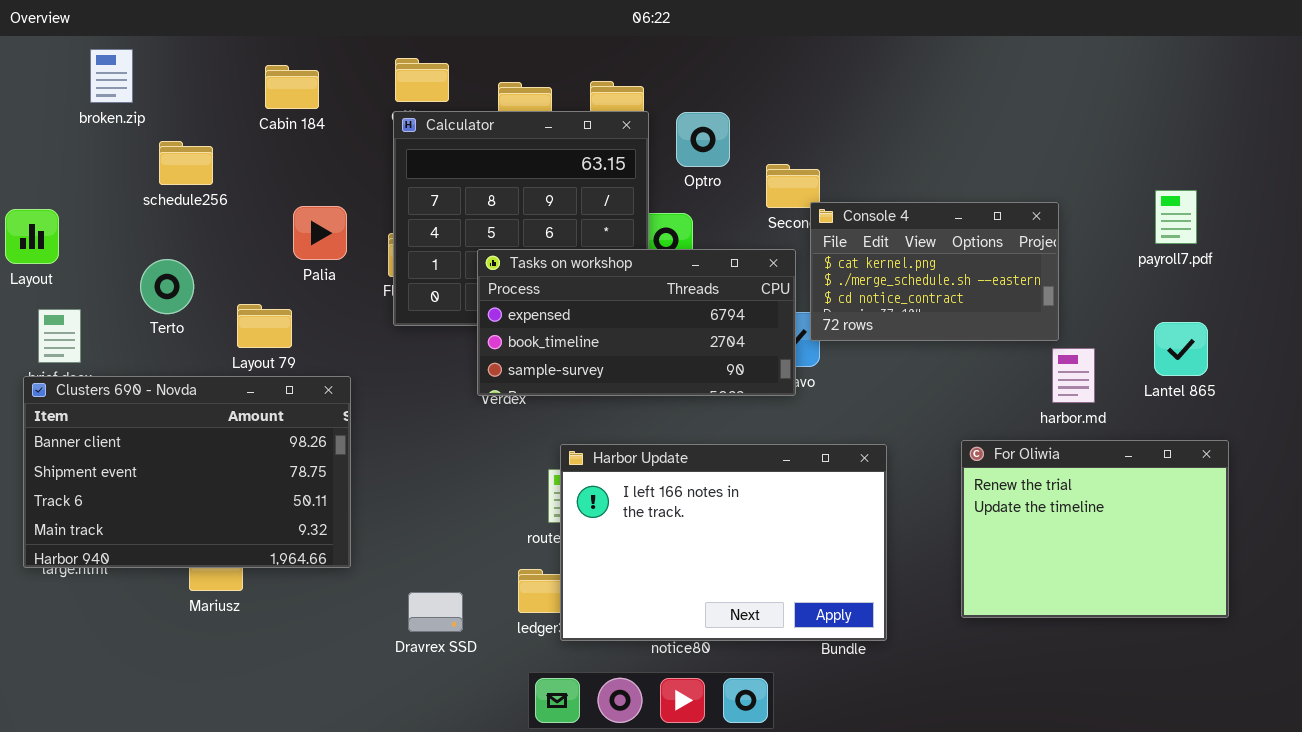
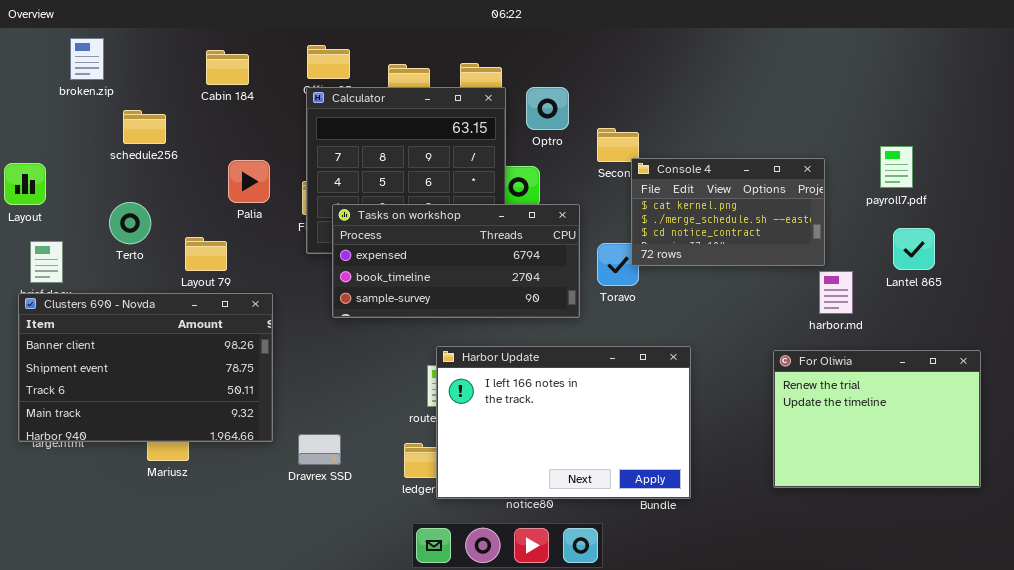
payroll7.pdf: [1155,190,1197,244] -> [880,146,913,188], moved
Tasks on workshop: [477,249,796,396] -> [332,204,580,318], moved
Lantel 865: [1154,322,1208,376] -> [893,228,935,270], moved
For Oliwia: [961,440,1229,618] -> [773,350,981,488], moved
Dravrex SSD: [408,592,463,632] -> [298,434,341,465], moved

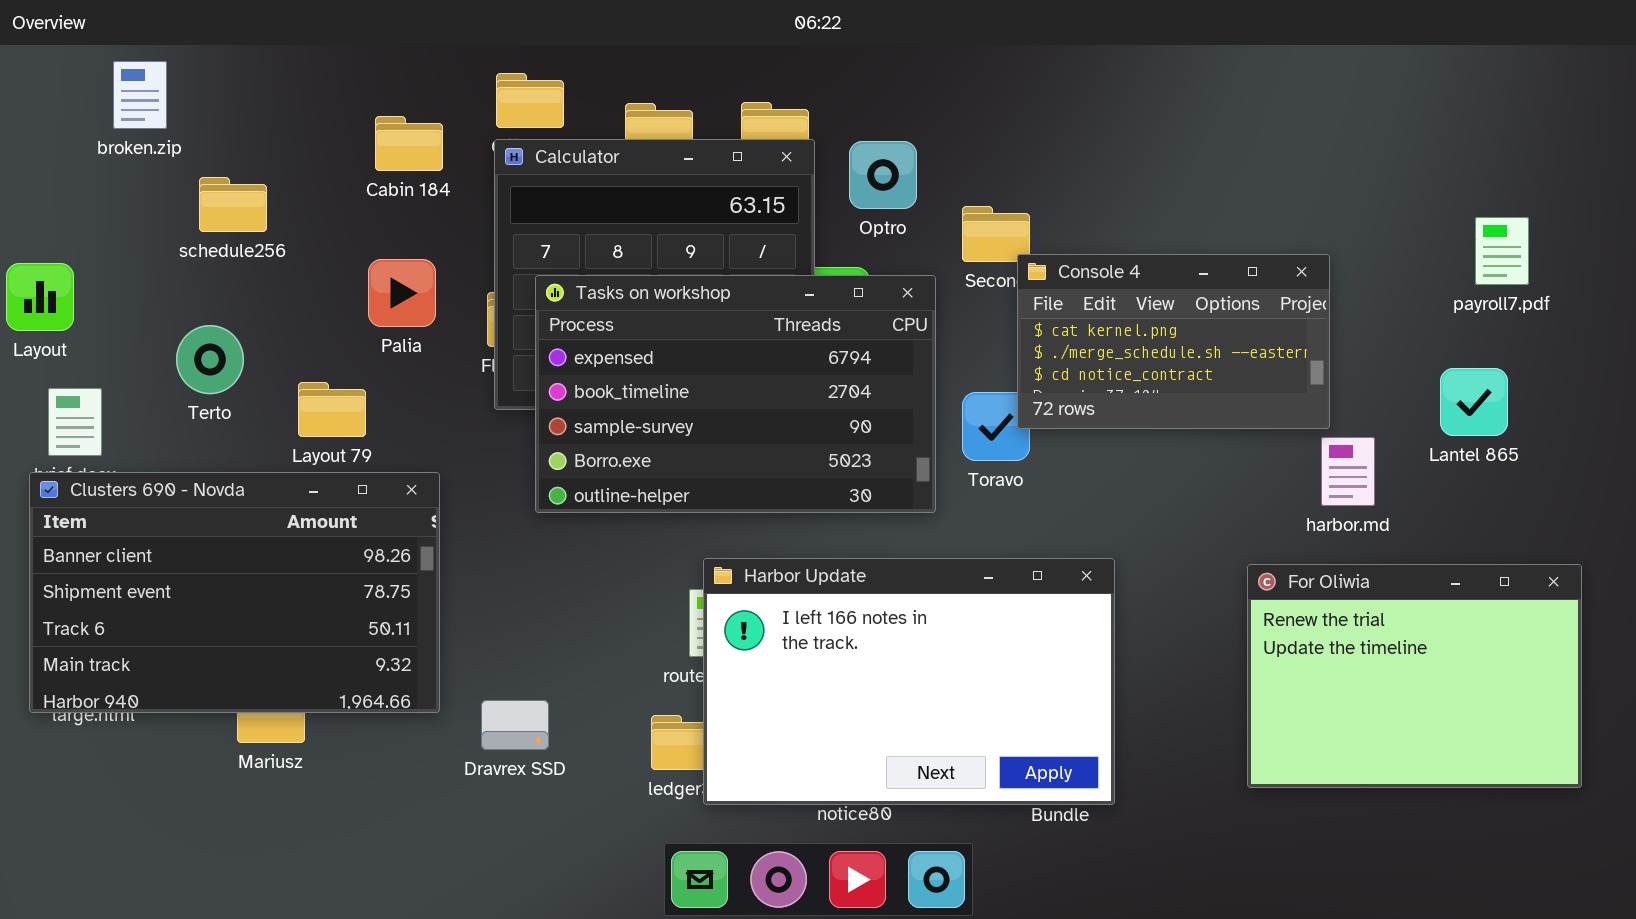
Cabin 184: [206,50,249,85] -> [375,116,443,171], moved
payroll7.pdf: [880,146,913,188] -> [1475,217,1529,285], moved
Tasks on workshop: [332,204,580,318] -> [535,275,936,513], resized

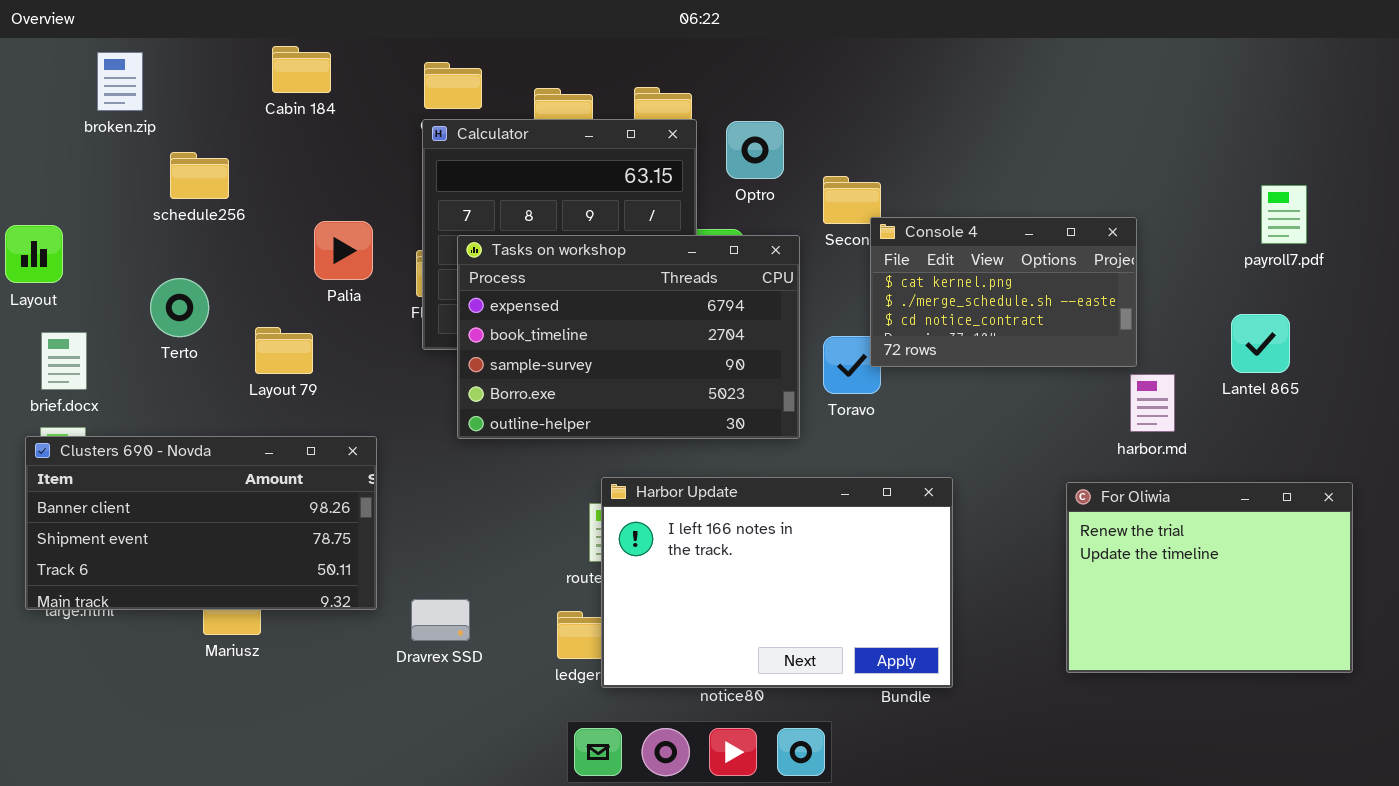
Cabin 184: [375,116,443,171] -> [272,46,331,93], moved
Clusters 690 - Novda: [29,472,440,713] -> [25,436,377,610], resized

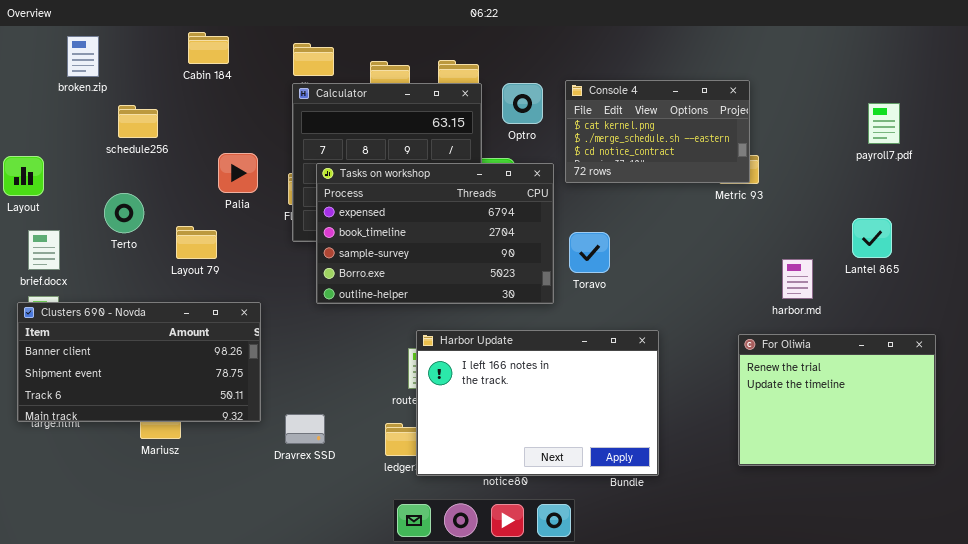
payroll7.pdf: [1261,185,1307,244] -> [868,103,900,144], moved
Console 4: [870,217,1137,367] -> [565,80,750,183], moved

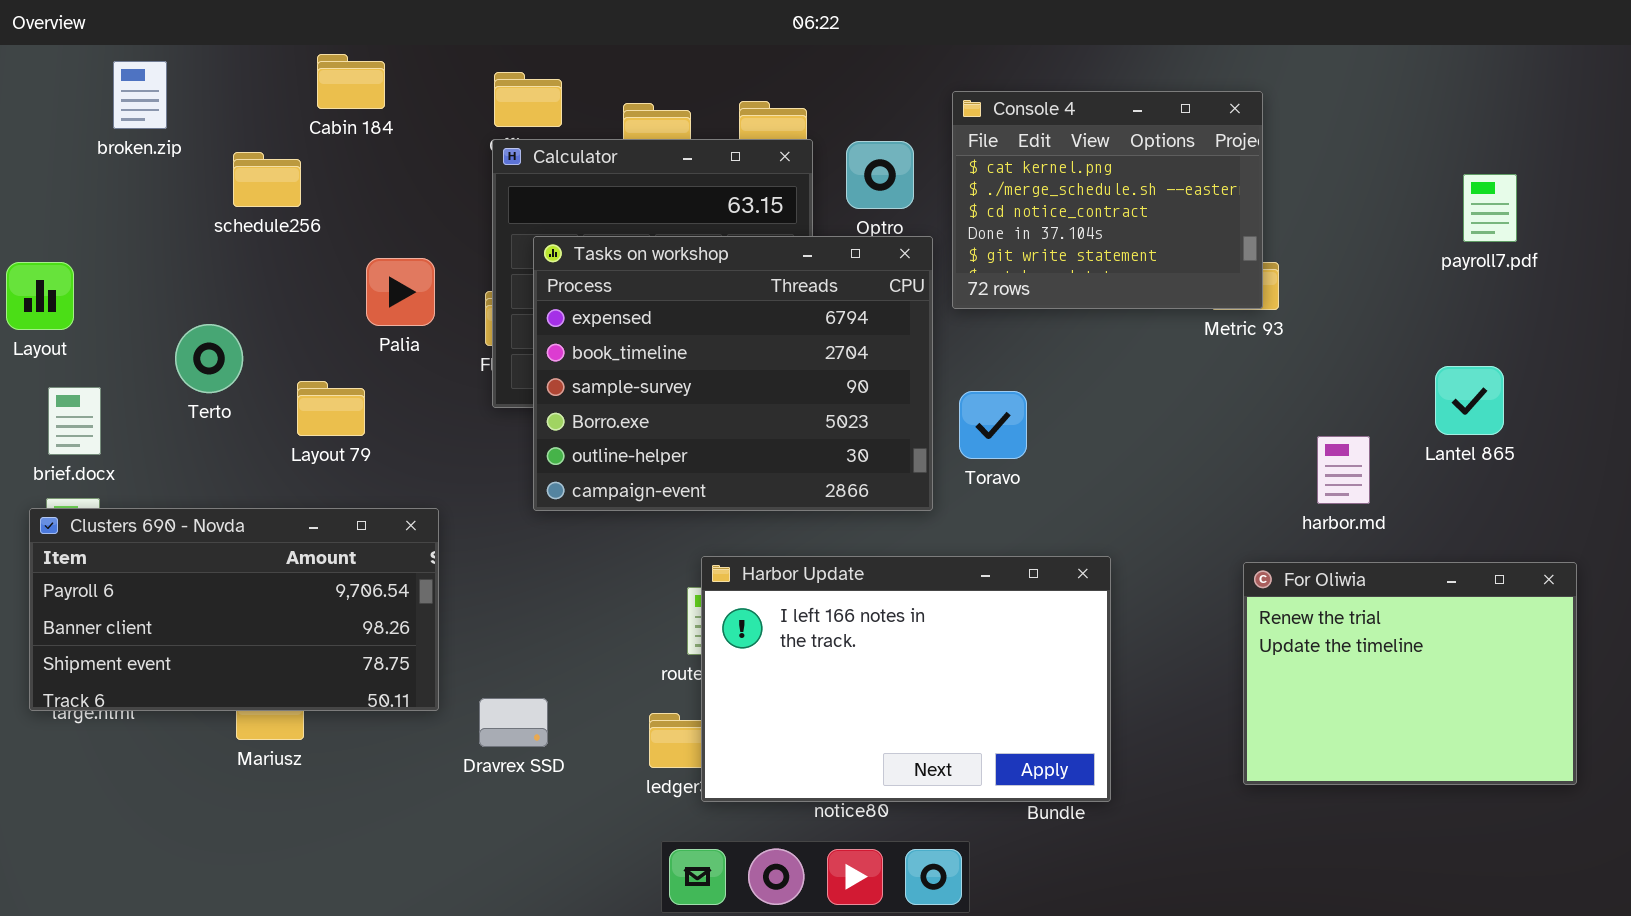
Console 4: [565,80,750,183] -> [952,91,1263,309], resized
schedule256: [118,105,158,138] -> [233,152,301,207], moved
Tasks on workshop: [316,163,554,304] -> [533,236,933,511], resized
Clusters 690 - Novda: [17,302,261,422] -> [29,508,439,711], scrolled up 1 row

